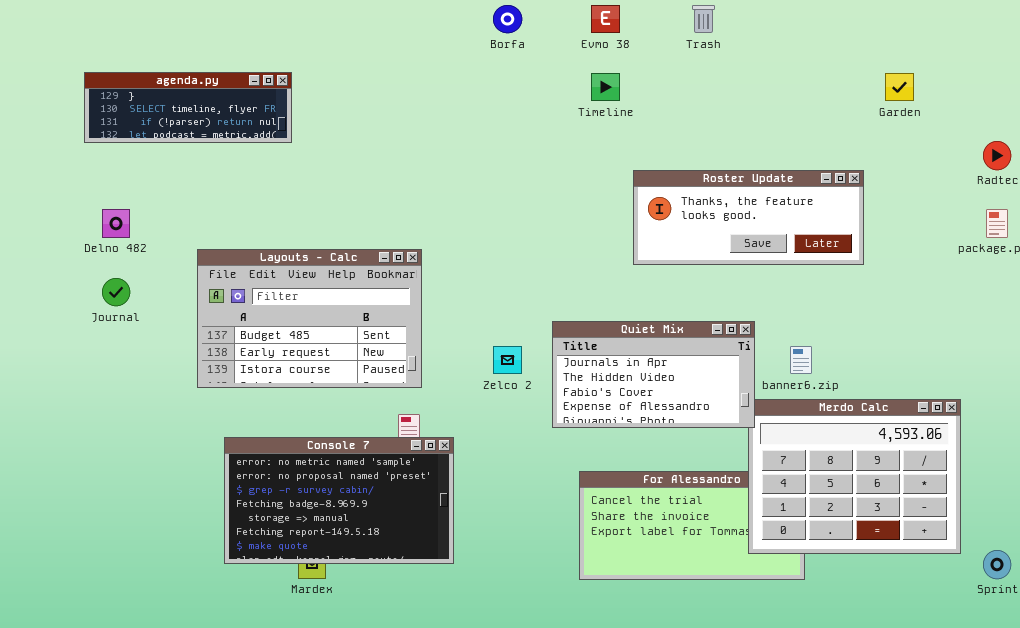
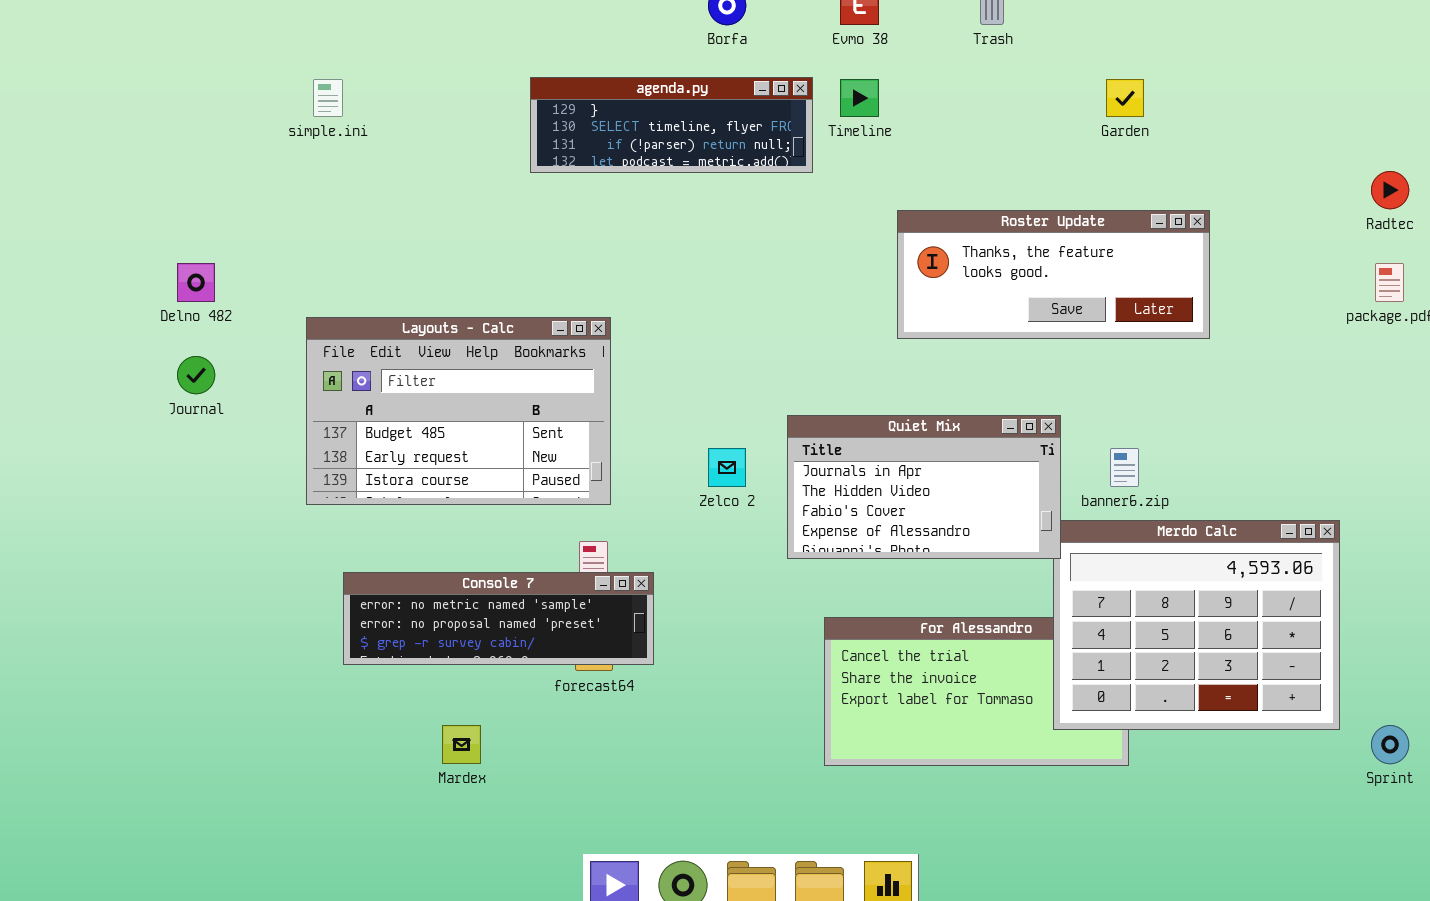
agenda.py: [84,72,292,143] -> [530,77,813,173], moved
Garden: [885,73,914,101] -> [1106,79,1144,117], moved
Console 7: [224,437,454,564] -> [343,572,654,665], resized

